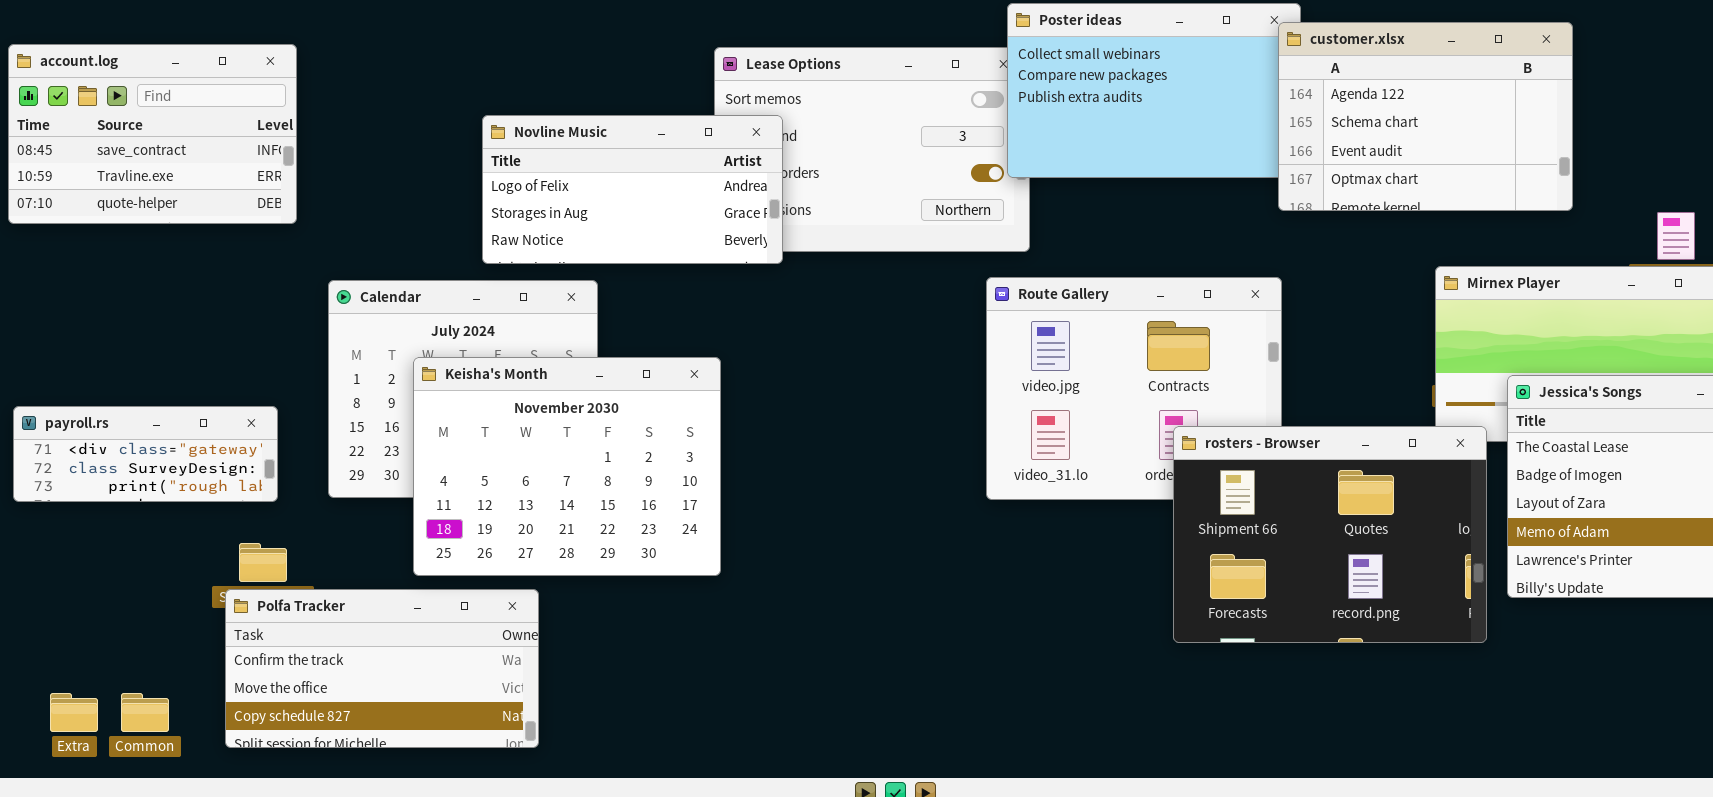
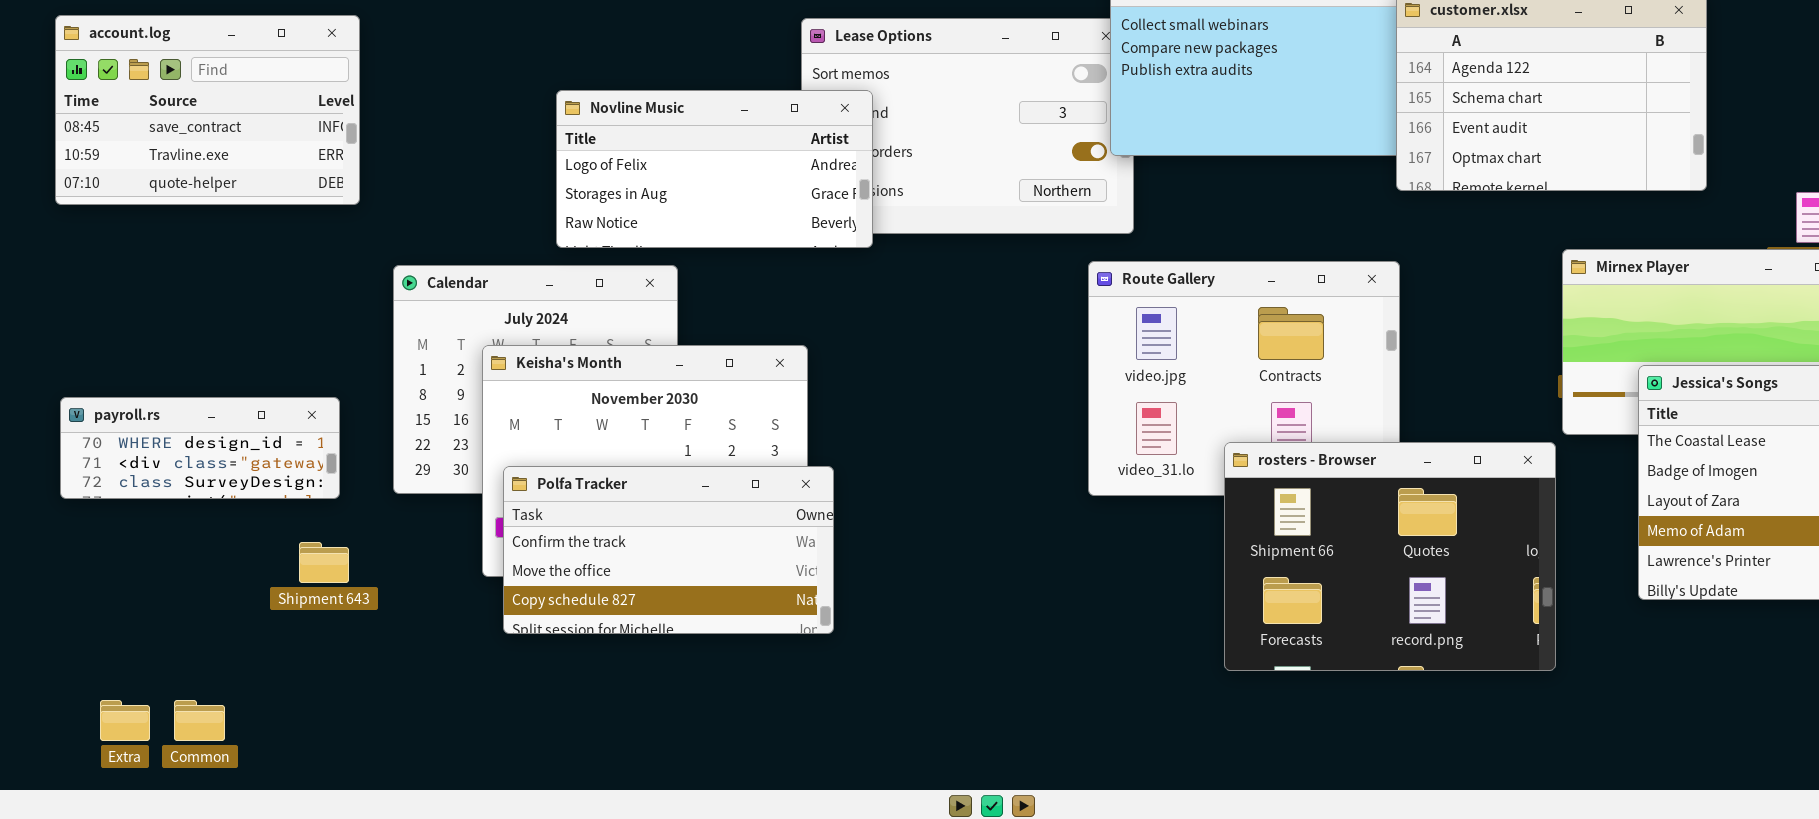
payroll.rs: [13,406,278,502] -> [60,397,340,499], scrolled up 1 row
rosters - Browser: [1173,426,1487,643] -> [1224,442,1556,671], moved
Polfa Tracker: [225,589,539,748] -> [503,466,834,634], moved

